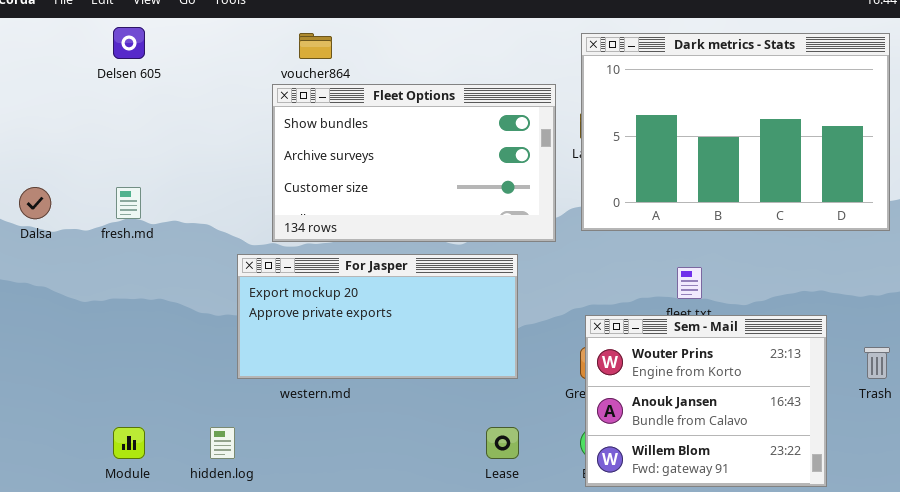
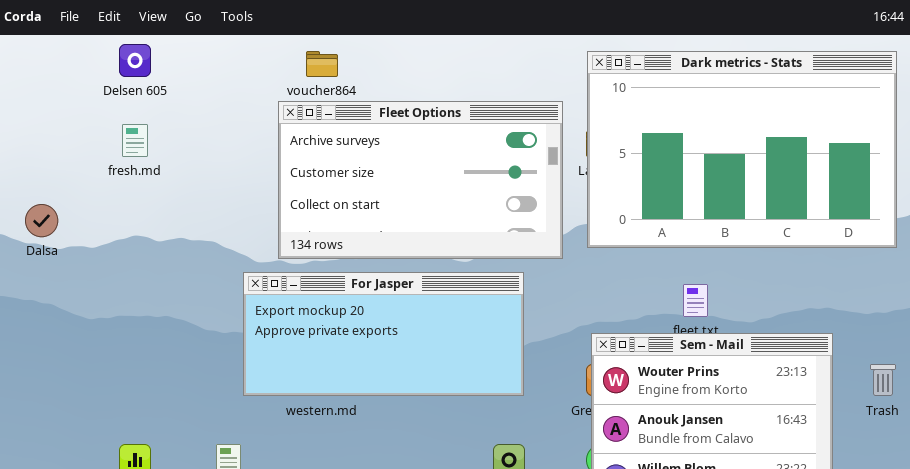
Fleet Options: [272,84,556,242] -> [278,101,563,259], scrolled down 1 row
fresh.md: [116,187,141,219] -> [122,124,148,157], moved

